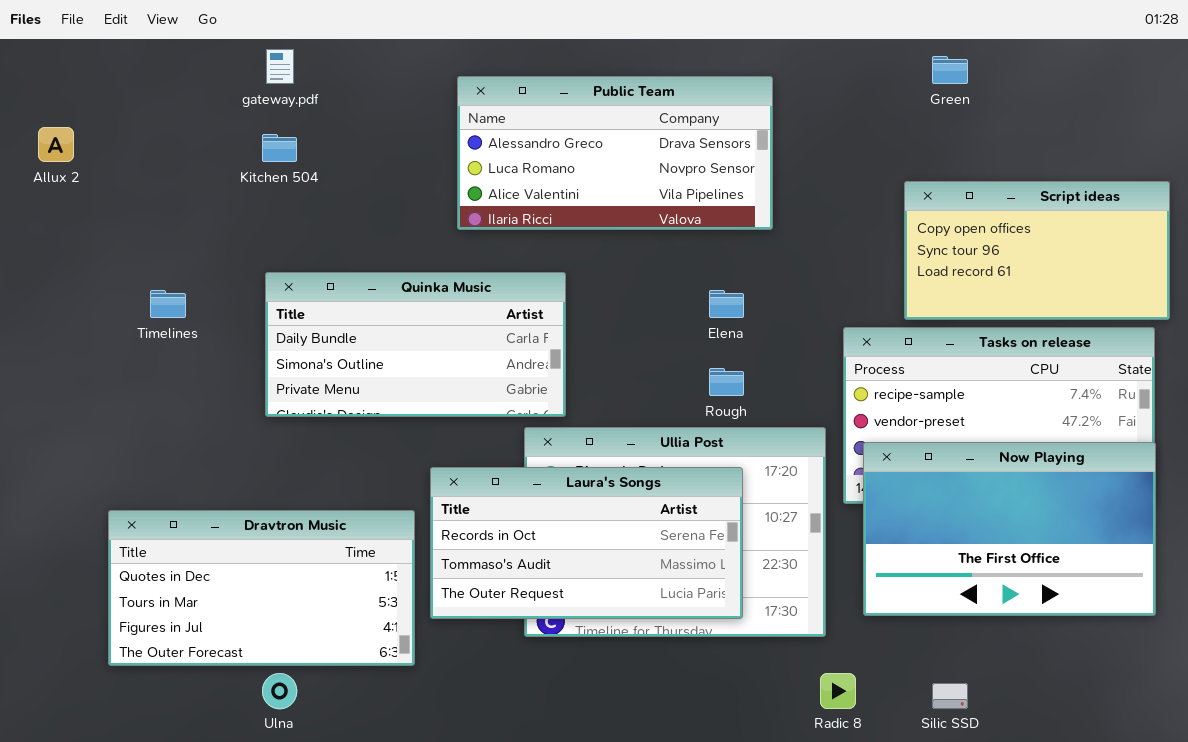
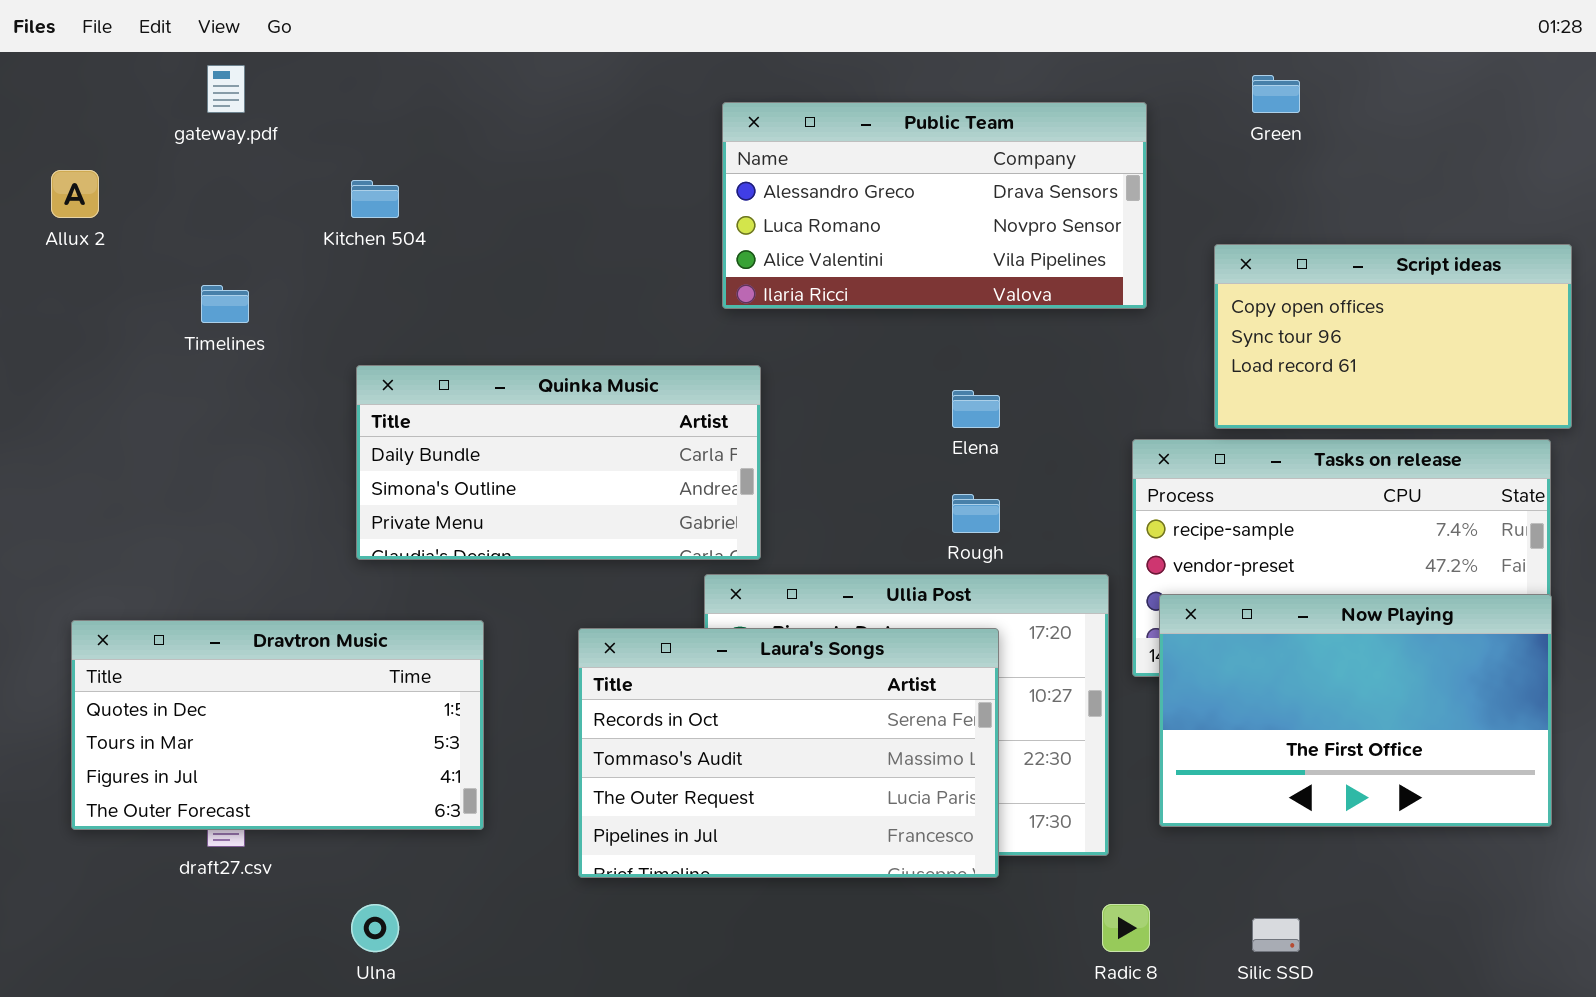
gateway.pdf: [266,49,294,84] -> [207,65,245,113], moved
Public Team: [457,76,773,230] -> [722,102,1147,309], moved
Timelines: [150,290,186,318] -> [201,285,249,323], moved
Laura's Songs: [430,467,743,619] -> [578,628,999,878], resized
Dravtron Music: [108,510,415,666] -> [71,620,484,830], moved

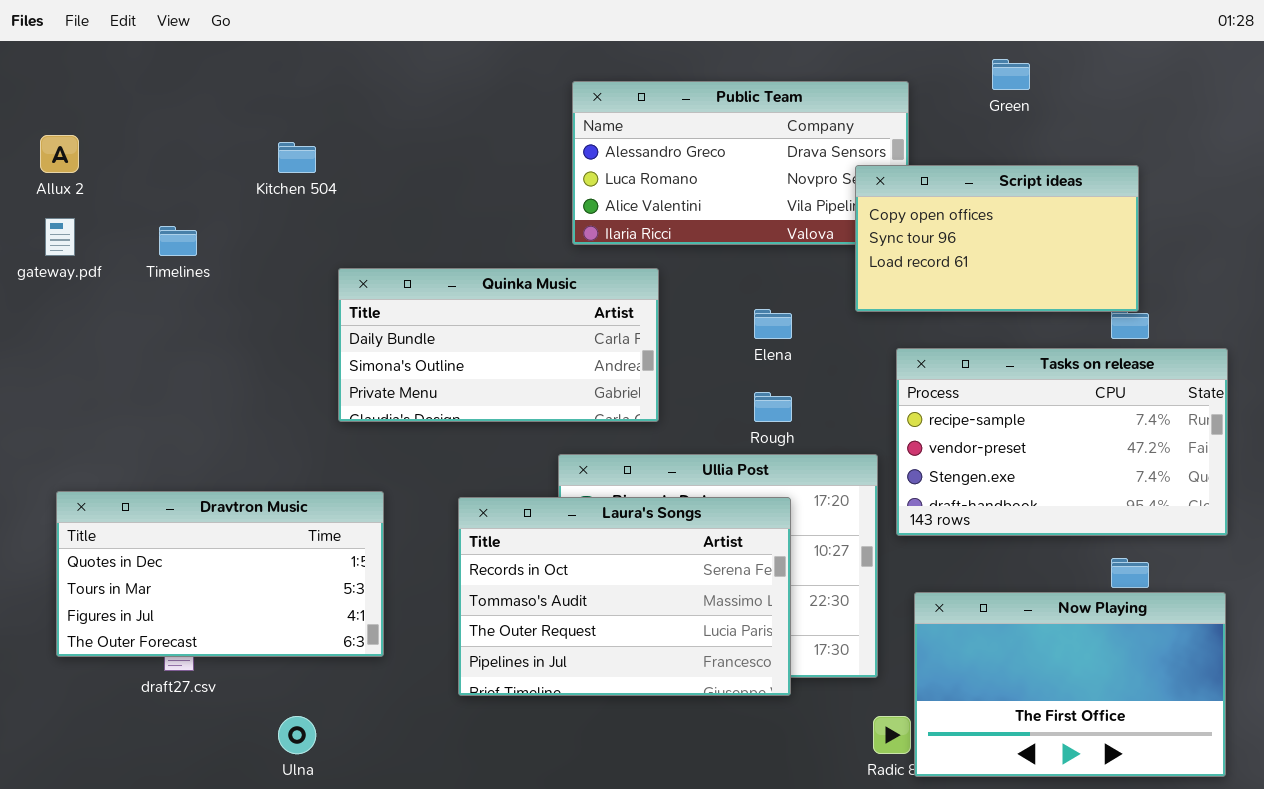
gateway.pdf: [207,65,245,113] -> [45,218,75,256], moved
Script ideas: [1214,244,1572,429] -> [855,165,1139,312], moved
Quinka Music: [356,365,761,560] -> [338,268,659,422], moved
Now Playing: [1159,594,1552,827] -> [914,592,1226,777], moved

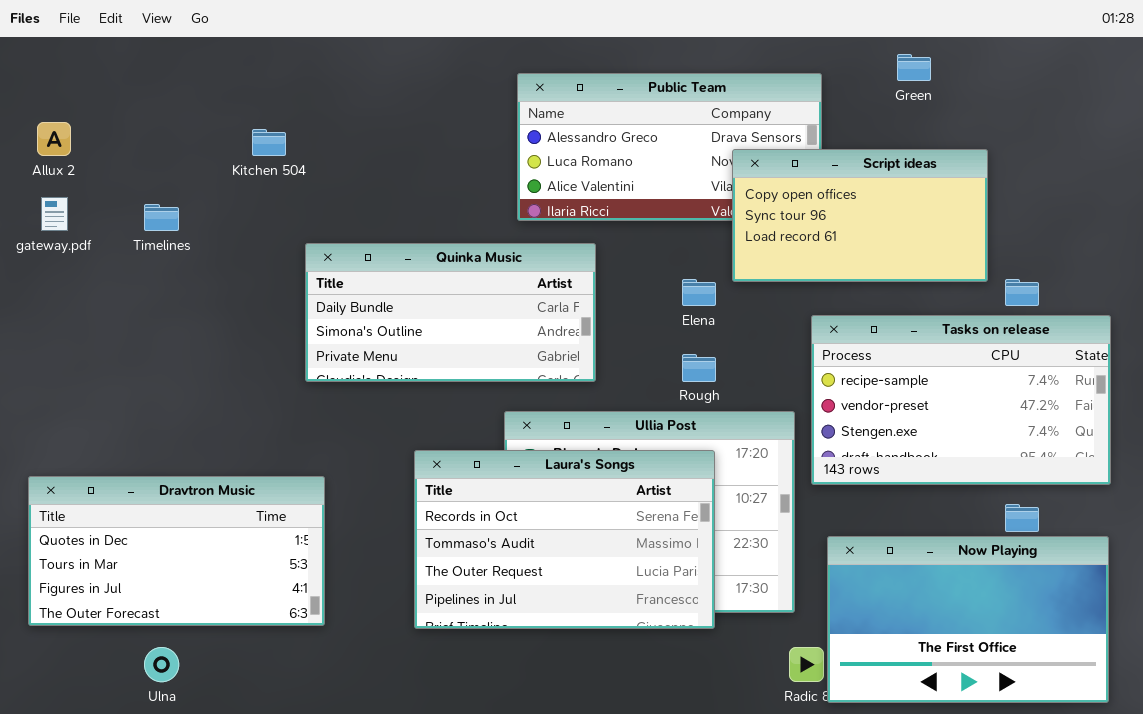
Script ideas: [855,165,1139,312] -> [732,149,988,282], moved
Dravtron Music: [56,491,384,657] -> [28,476,325,626], moved
Ulna: [278,716,316,754] -> [144,647,179,682], moved

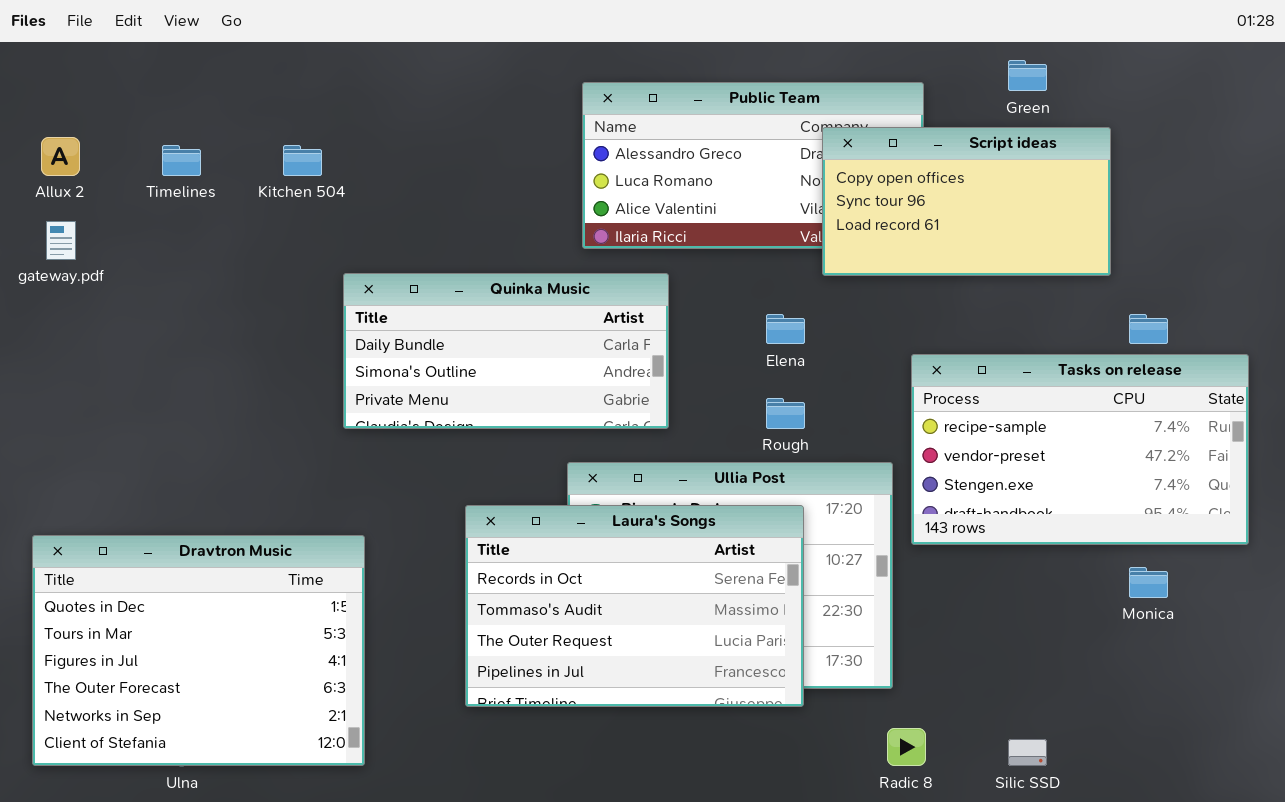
Script ideas: [732,149,988,282] -> [822,127,1111,276], moved
Timelines: [144,204,179,231] -> [162,145,201,176], moved
Dravtron Music: [28,476,325,626] -> [32,535,365,766], resized
Now Playing: [827,536,1109,703] -> none, closed

